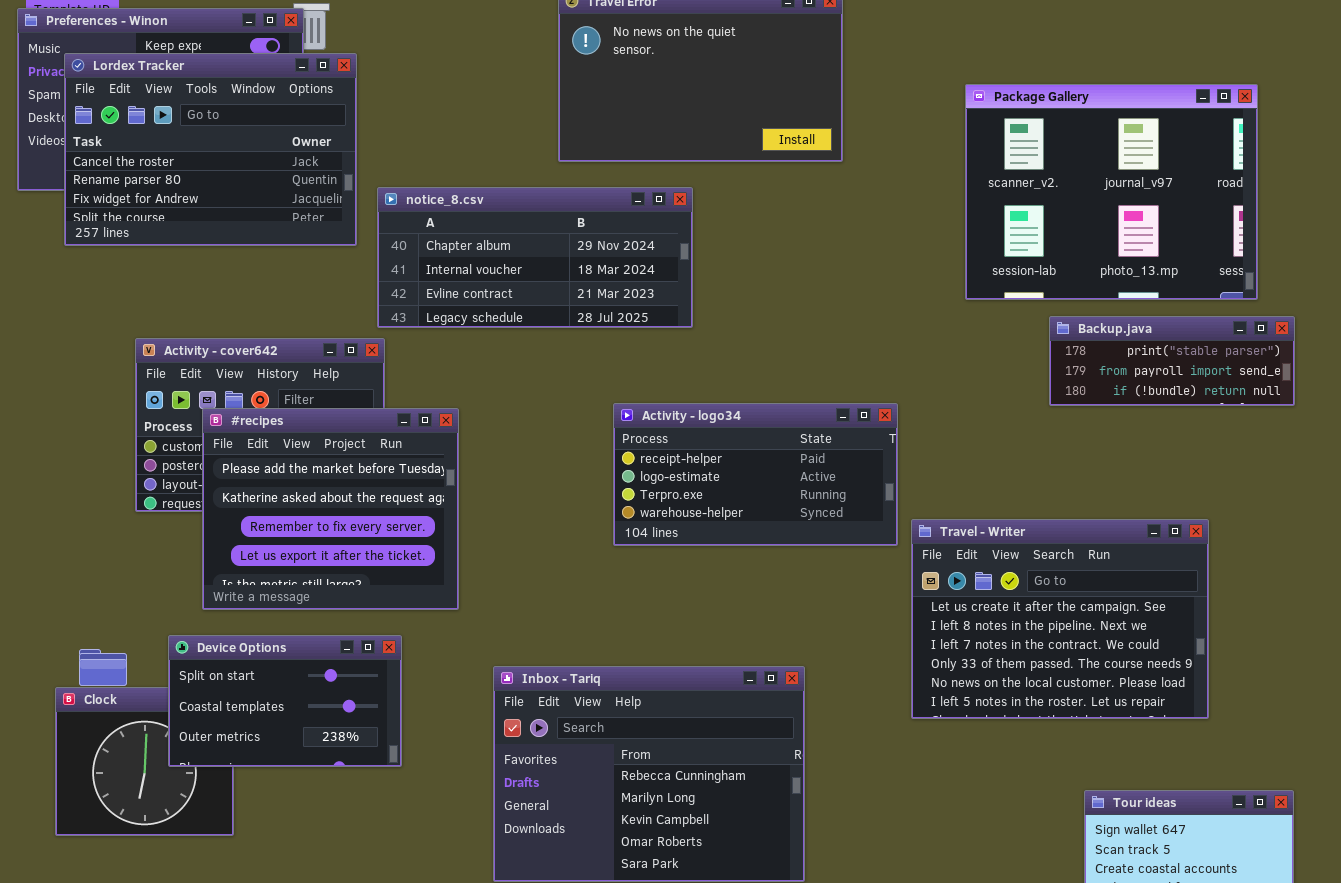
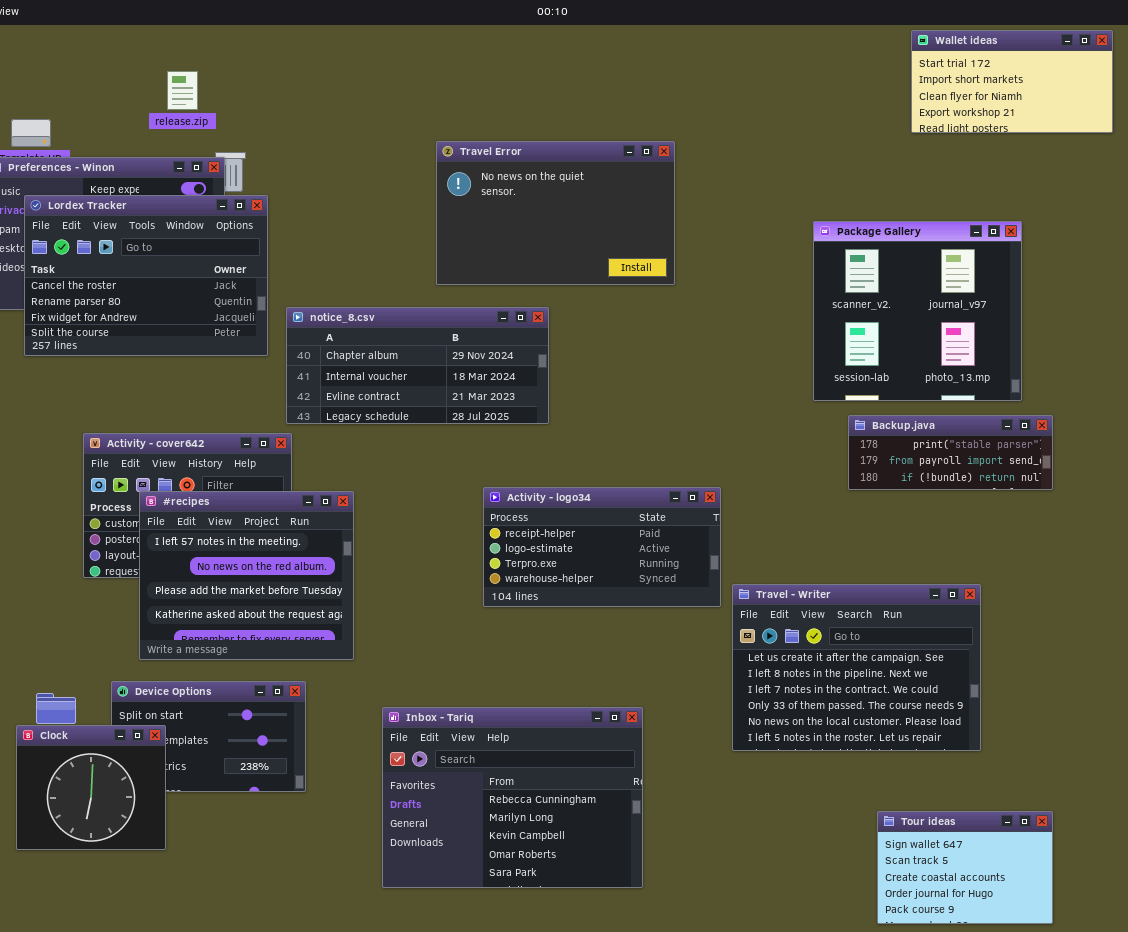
Package Gallery: [965,84,1258,300] -> [813,221,1022,401], resized
#recipes: [202,408,459,610] -> [139,491,354,660], scrolled up 2 rows
Clock: [55,687,234,836] -> [16,725,166,850], raised

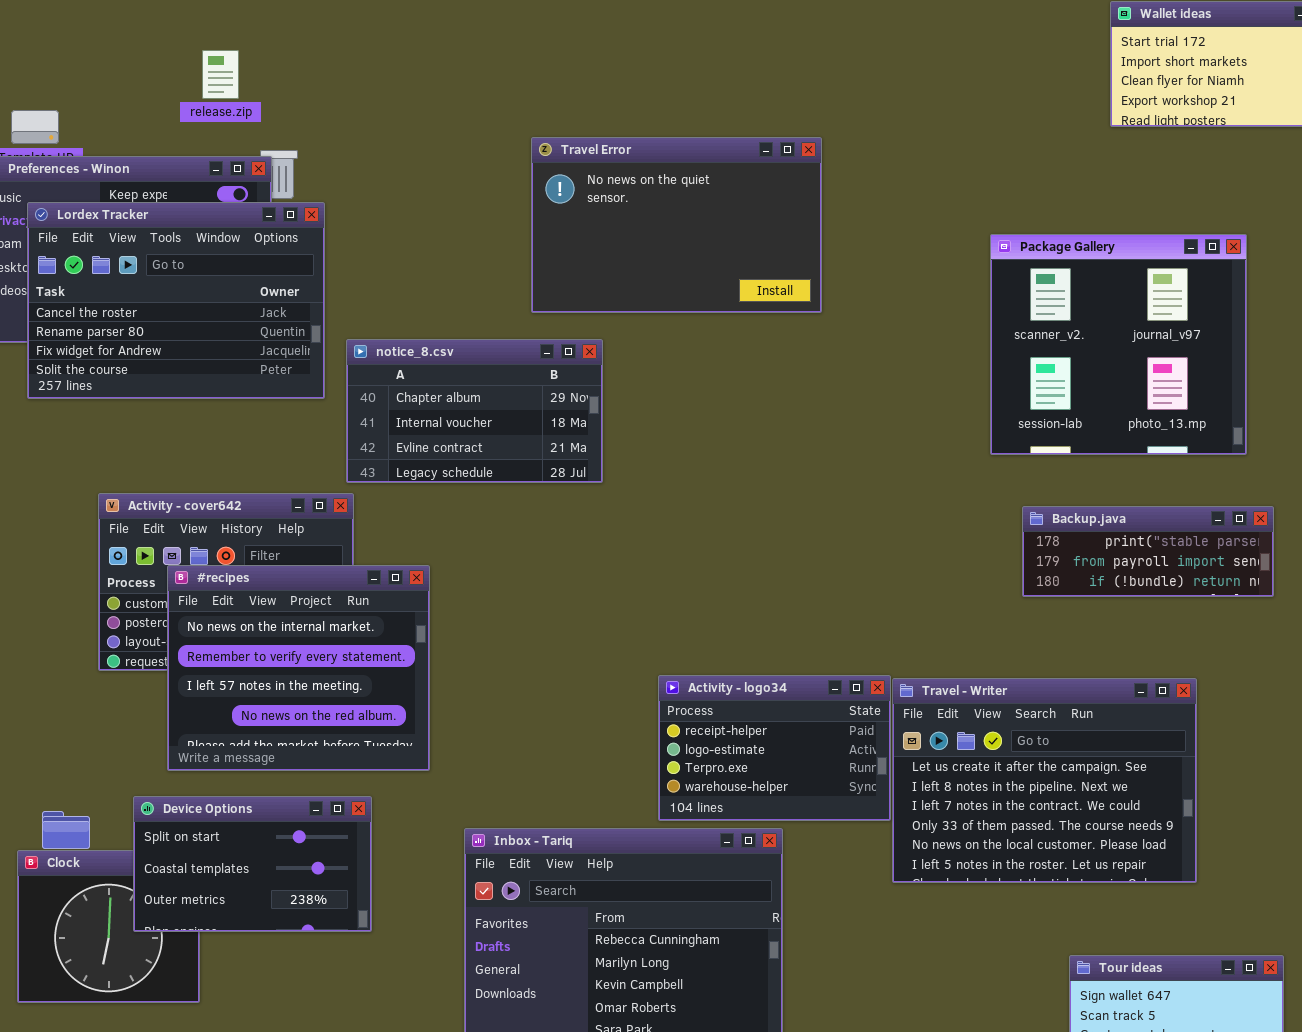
notice_8.csv: [286,307,549,424] -> [346,339,603,483], resized
Backup.java: [848,415,1053,490] -> [1022,506,1274,597], moved
Activity - logo34: [483,487,721,607] -> [658,675,891,821], moved, resized
#recipes: [139,491,354,660] -> [167,565,430,771], scrolled up 2 rows
Device Options: [111,681,306,792] -> [133,796,372,932], raised

